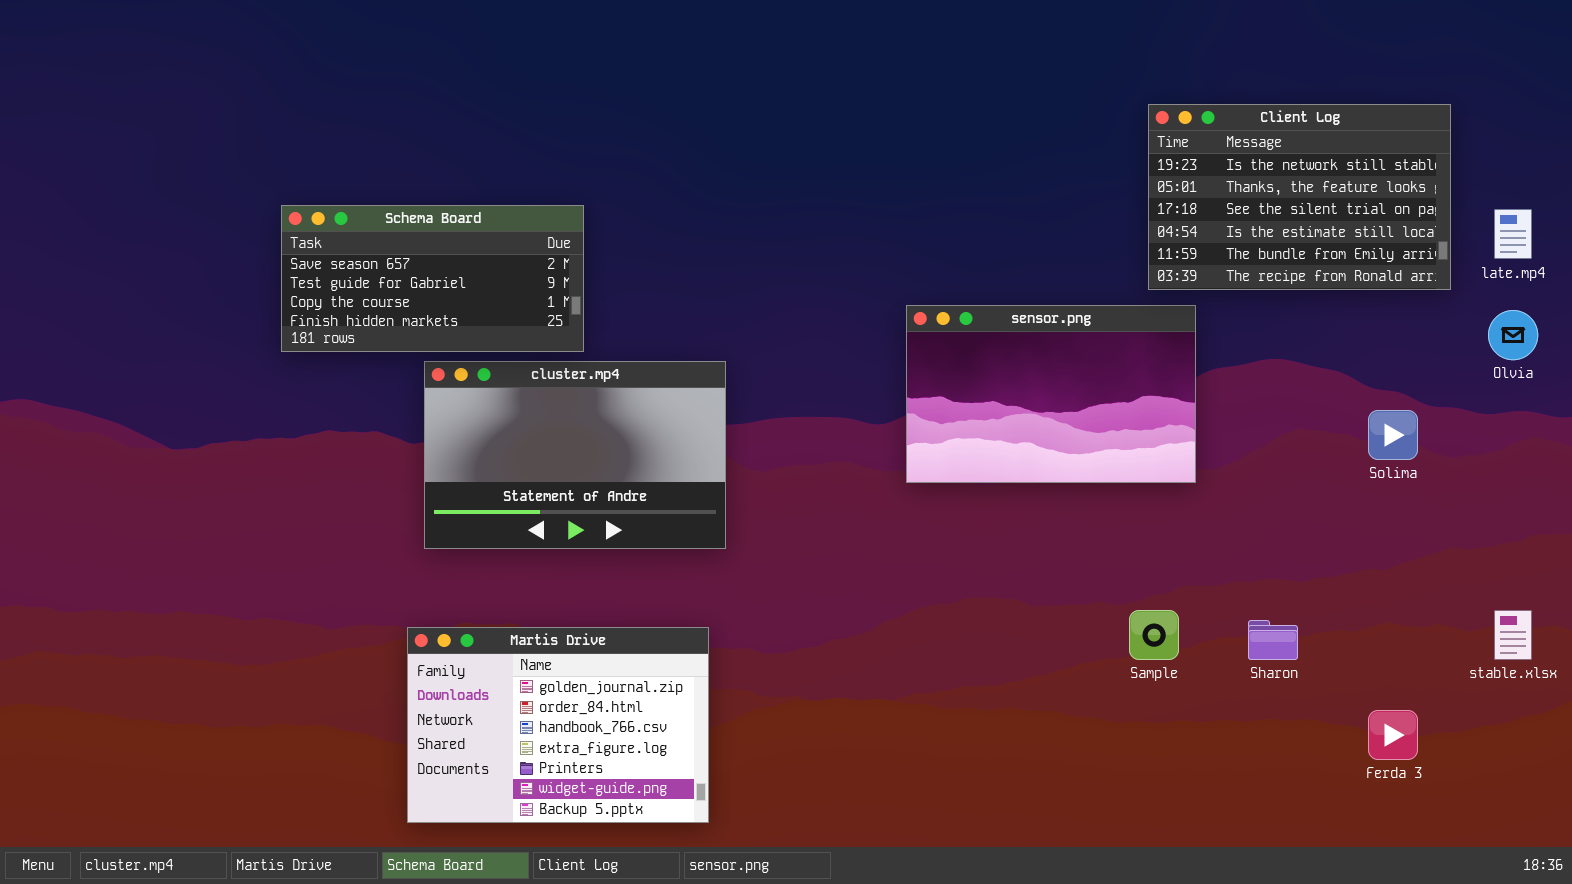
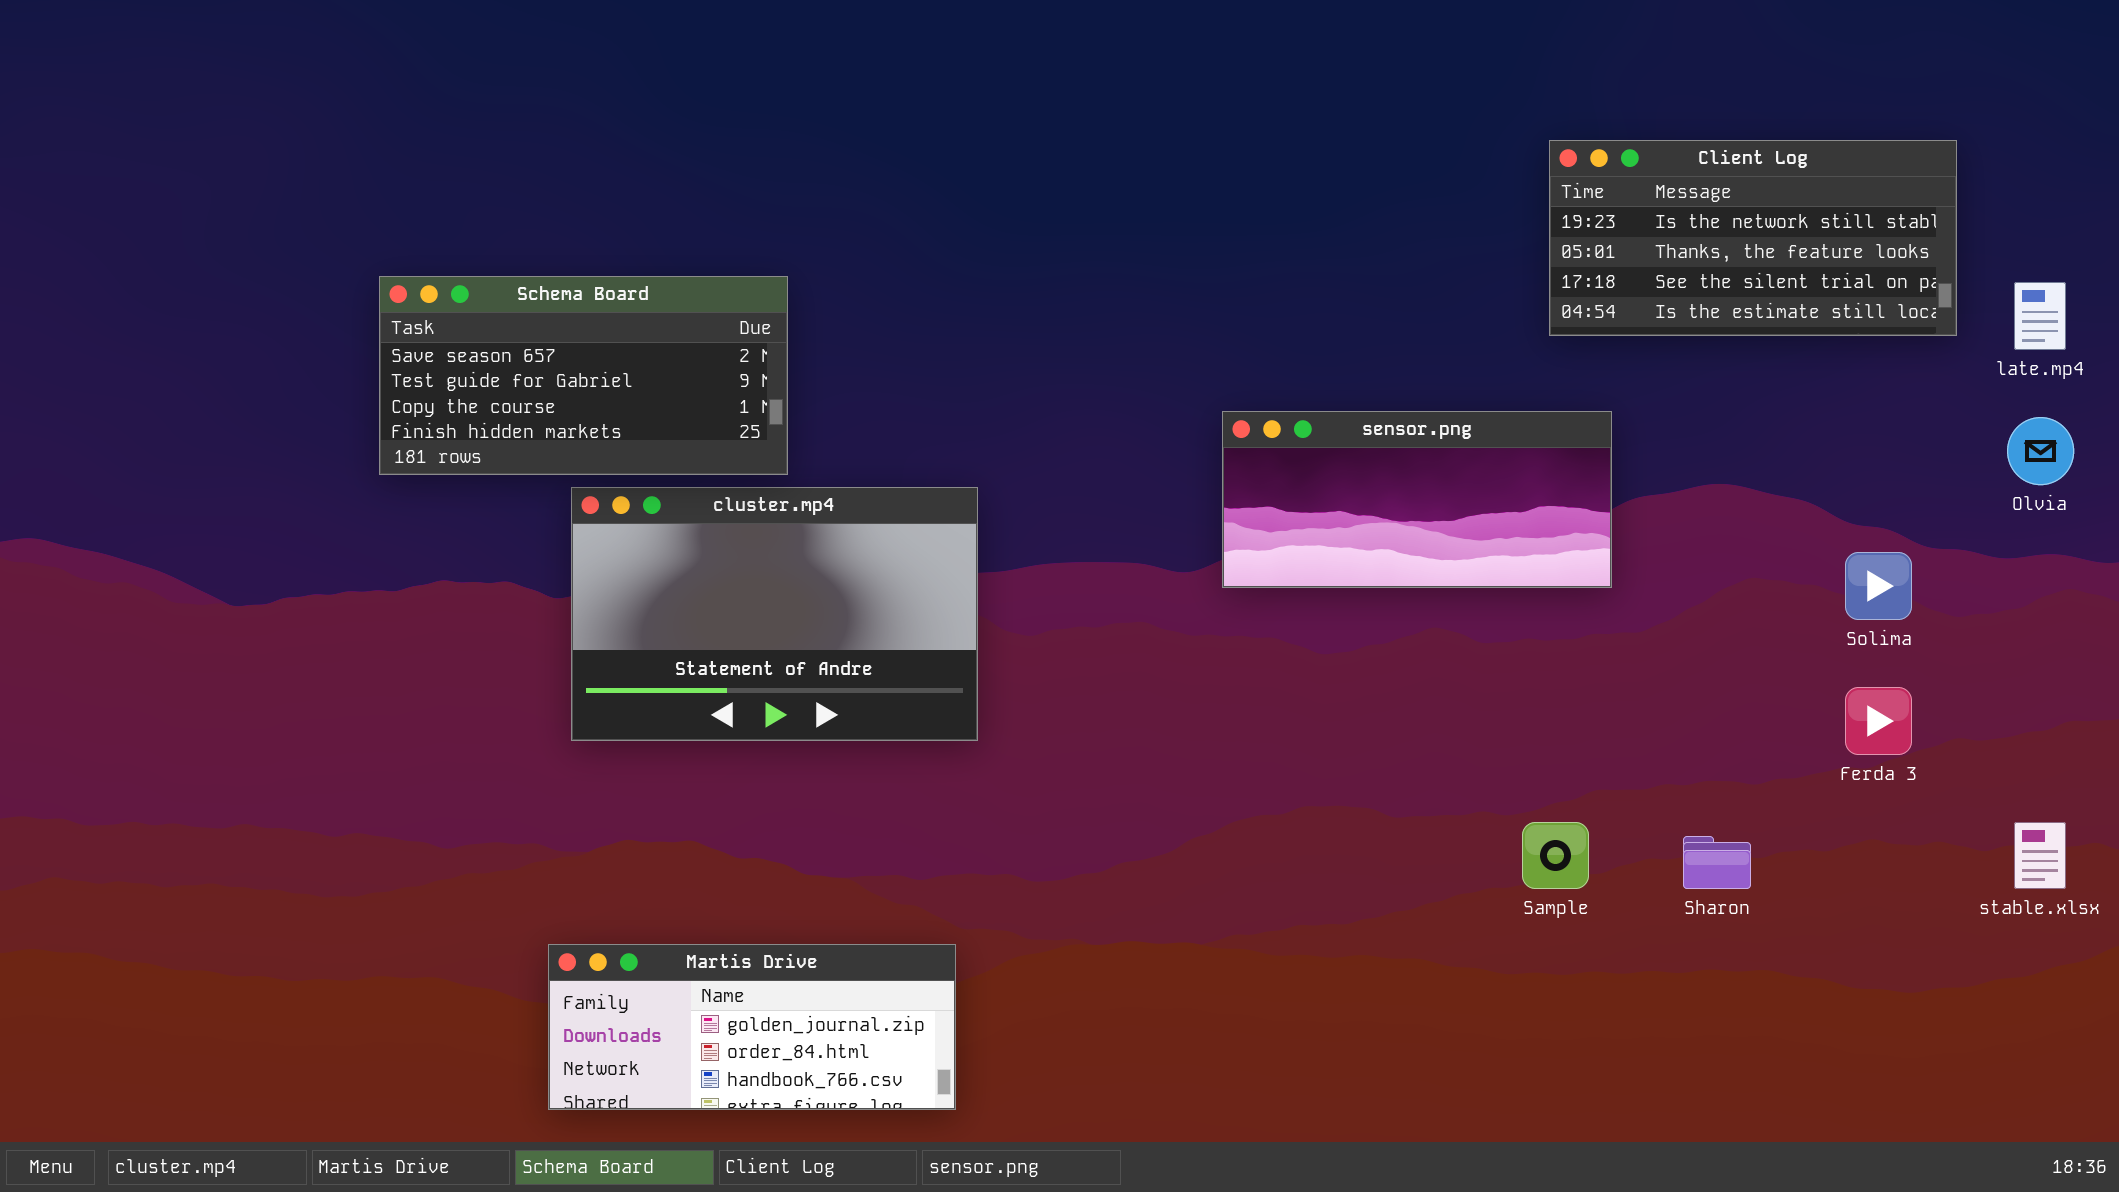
Client Log: [1148,104,1451,290] -> [1549,140,1957,336], resized
sensor.png: [906,305,1196,483] -> [1222,411,1612,588], resized
Martis Drive: [407,627,709,823] -> [548,944,956,1110], resized
Ferda 3: [1368,710,1418,760] -> [1845,687,1912,755], moved

